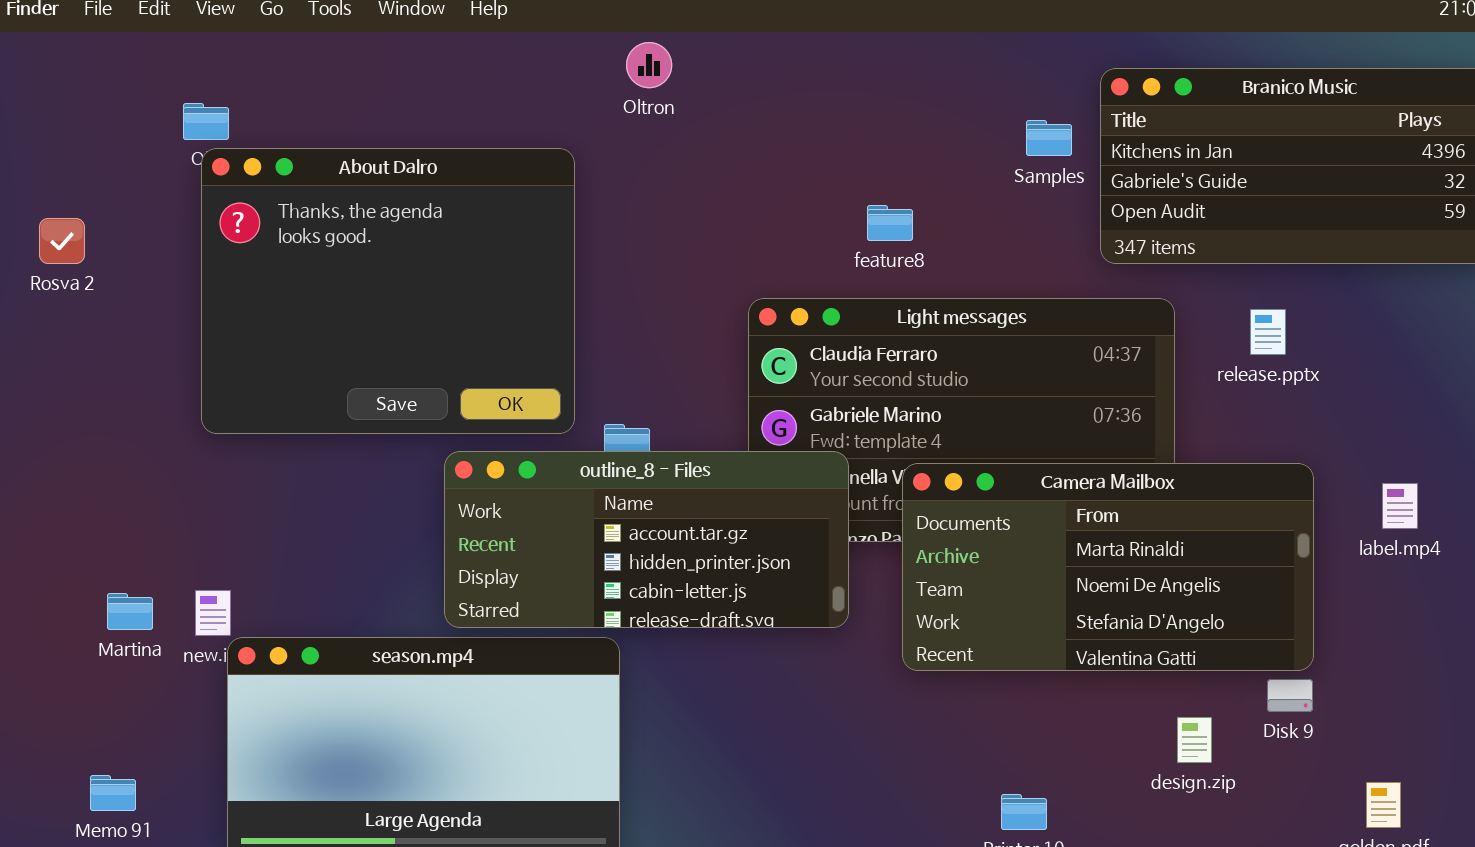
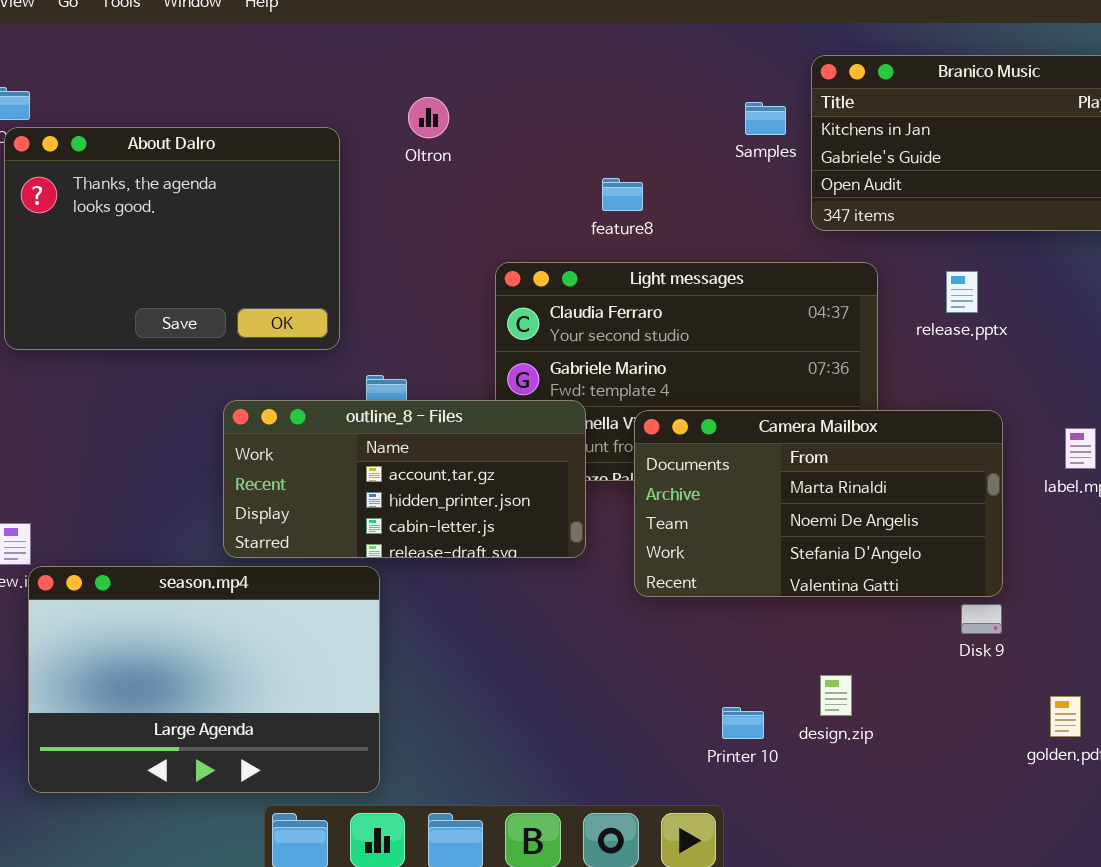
Oltron: [626,42,672,88] -> [408,97,449,138], moved
About Dalro: [201,148,575,434] -> [4,127,340,350], resized
design.zip: [1177,717,1212,763] -> [820,675,852,716], moved

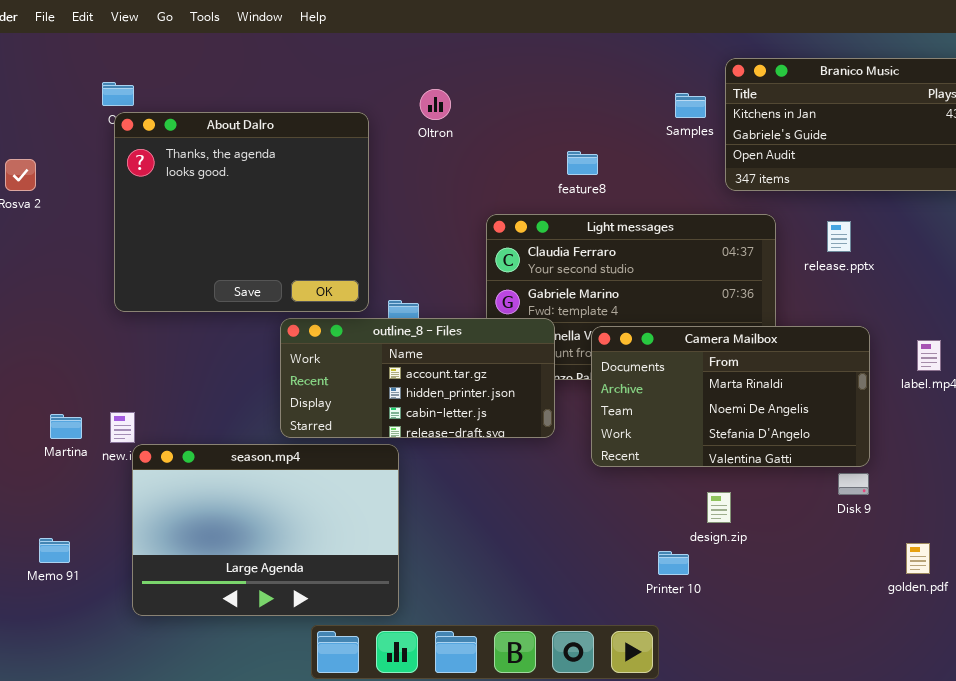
About Dalro: [4,127,340,350] -> [114,112,369,312], resized
design.zip: [820,675,852,716] -> [707,492,731,523], moved

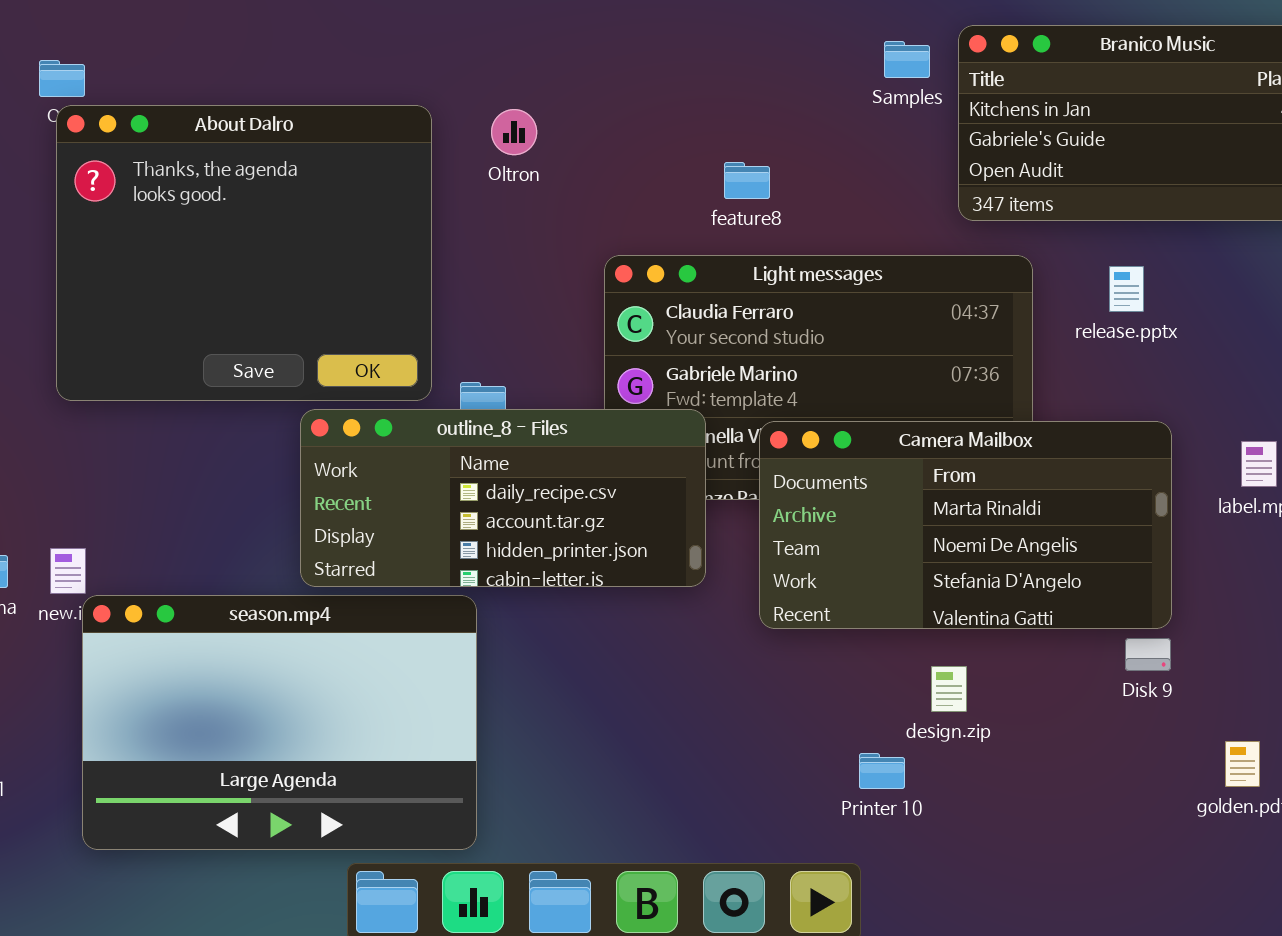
Oltron: [420,89,451,120] -> [491,109,537,155], moved
Samples: [675,93,706,118] -> [884,41,930,78], moved
outline_8 - Files: [280,318,555,438] -> [300,409,706,587], scrolled up 1 row

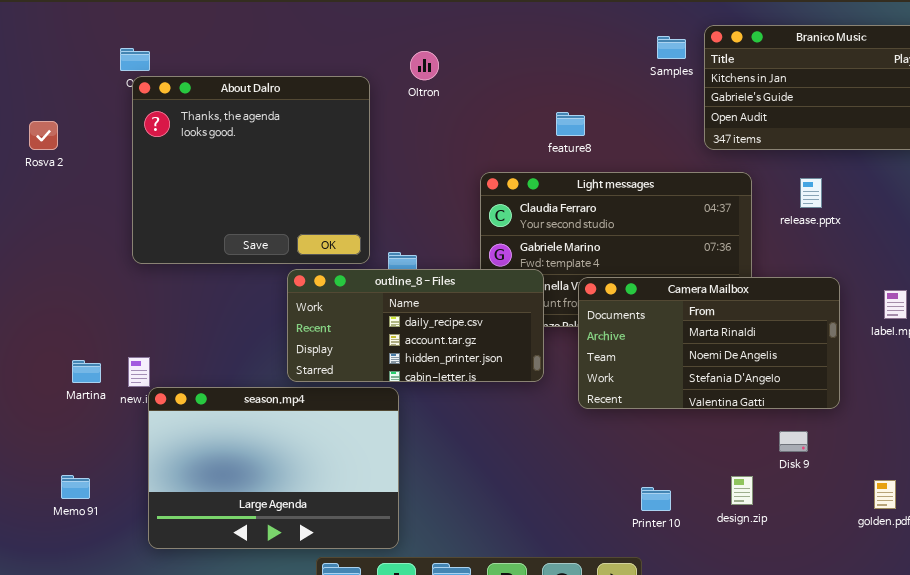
Oltron: [491,109,537,155] -> [410,51,439,80], moved
Disk 9: [1125,638,1171,671] -> [779,431,808,452], moved
design.zip: [931,666,967,712] -> [731,476,753,505], moved

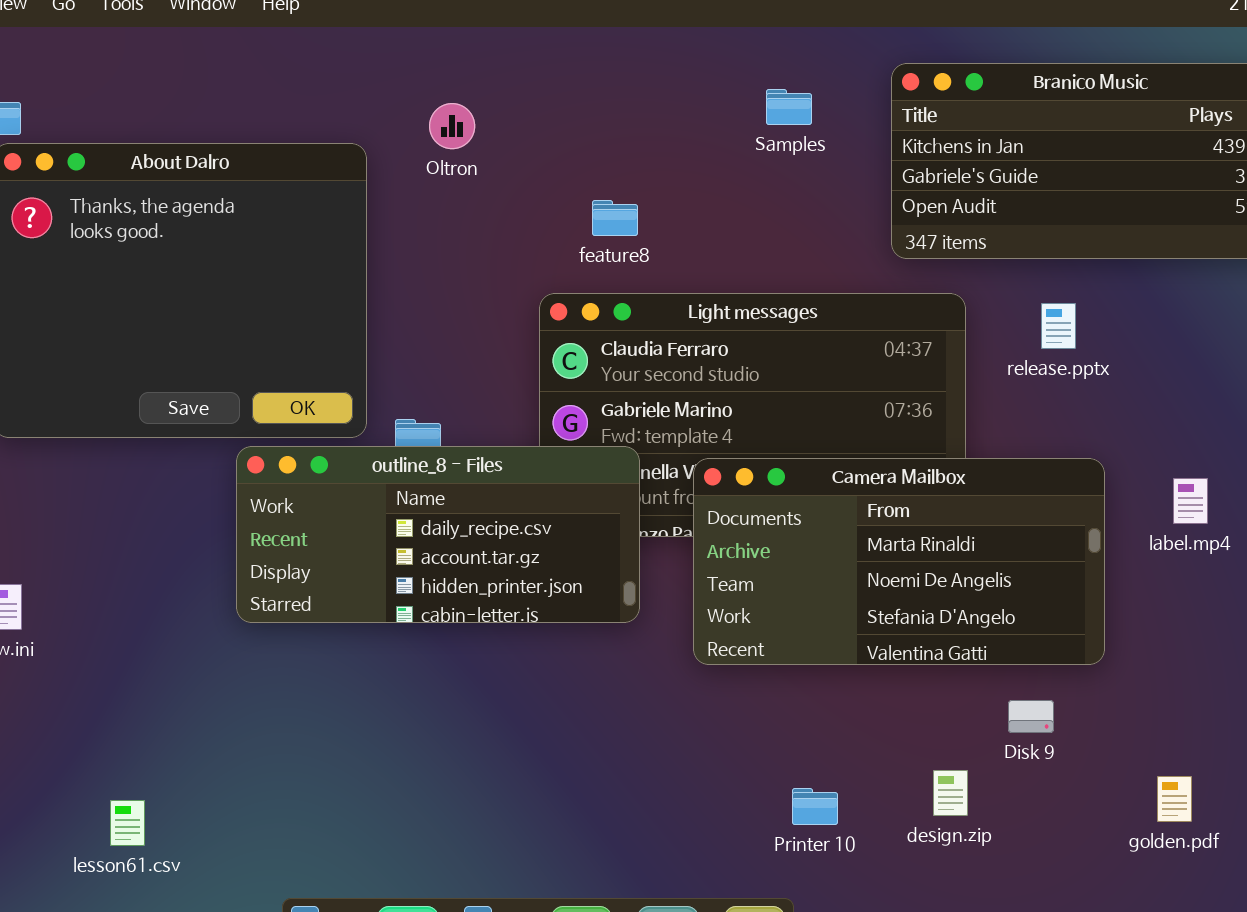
Samples: [657,36,686,59] -> [766,89,812,125], moved
feature8: [556,112,585,136] -> [592,200,638,236], moved
season.mp4: [148,387,399,549] -> none, closed

